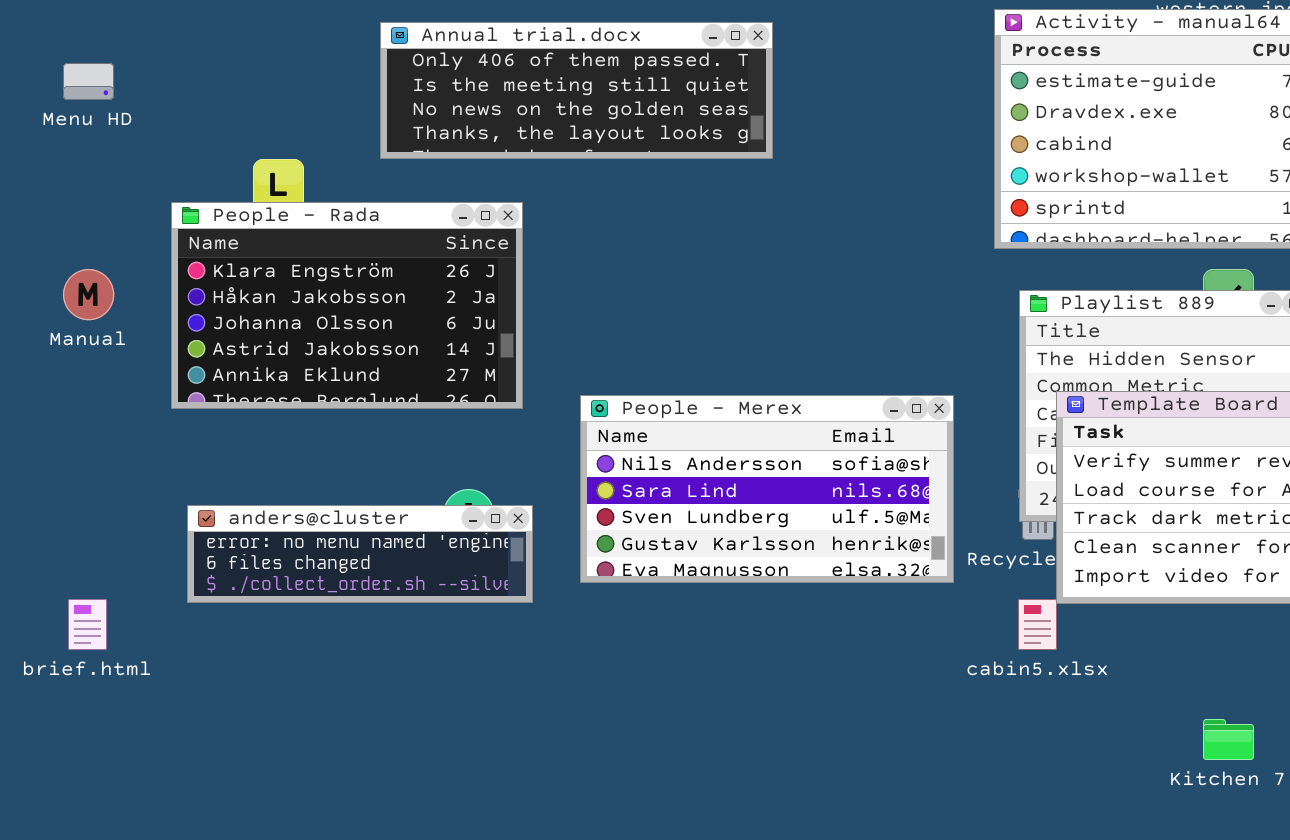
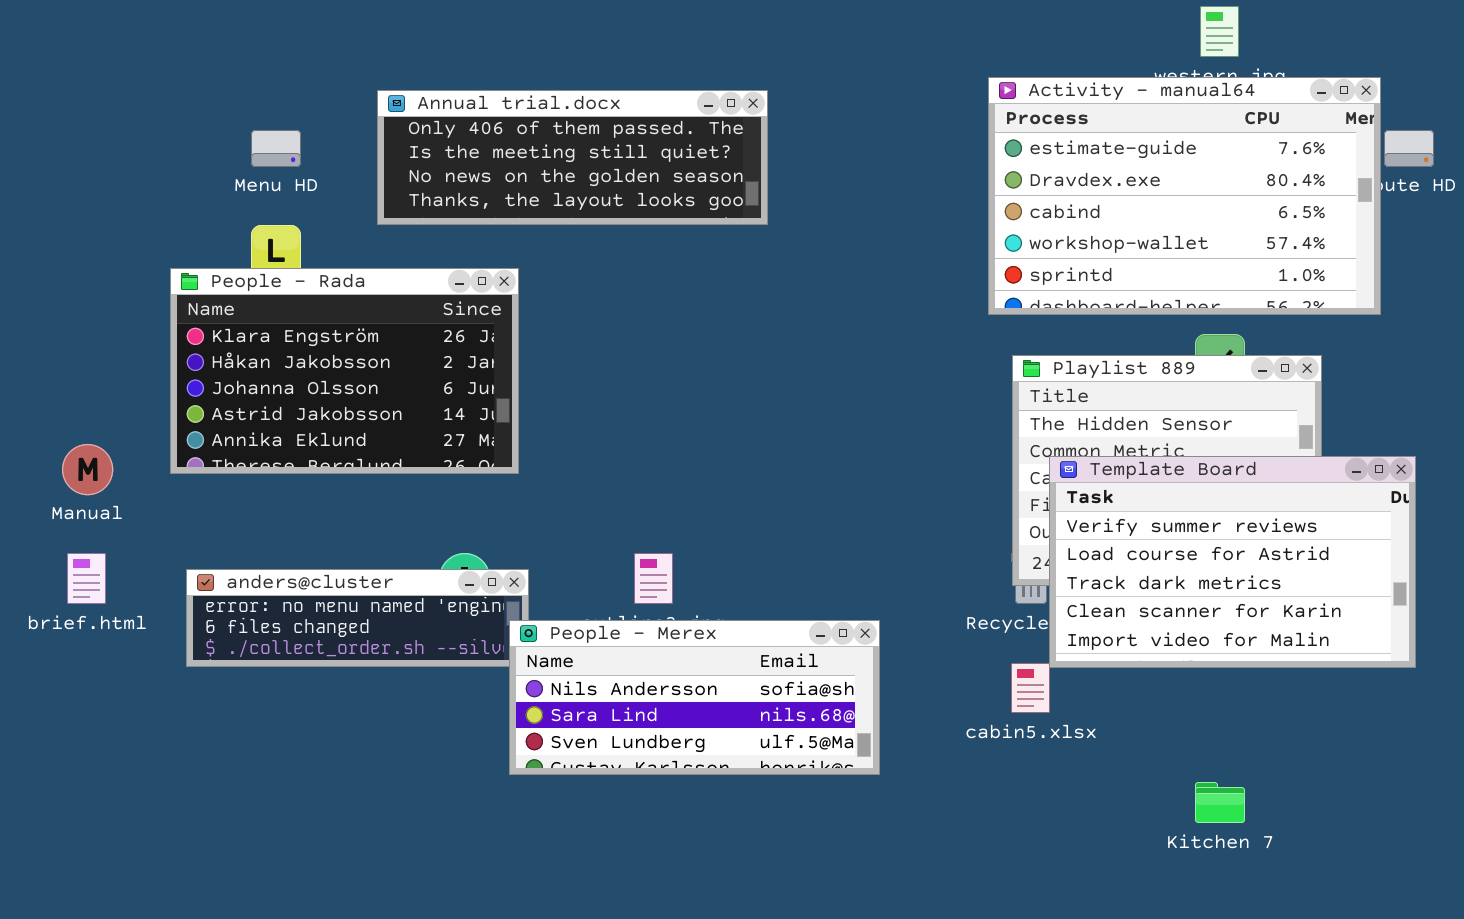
Menu HD: [63,63,114,100] -> [251,130,301,167], moved
Manual: [63,269,114,320] -> [62,444,113,495], moved
People - Merex: [580,395,954,583] -> [509,620,880,775], moved, resized
brief.html: [68,599,107,650] -> [67,553,106,604], moved

